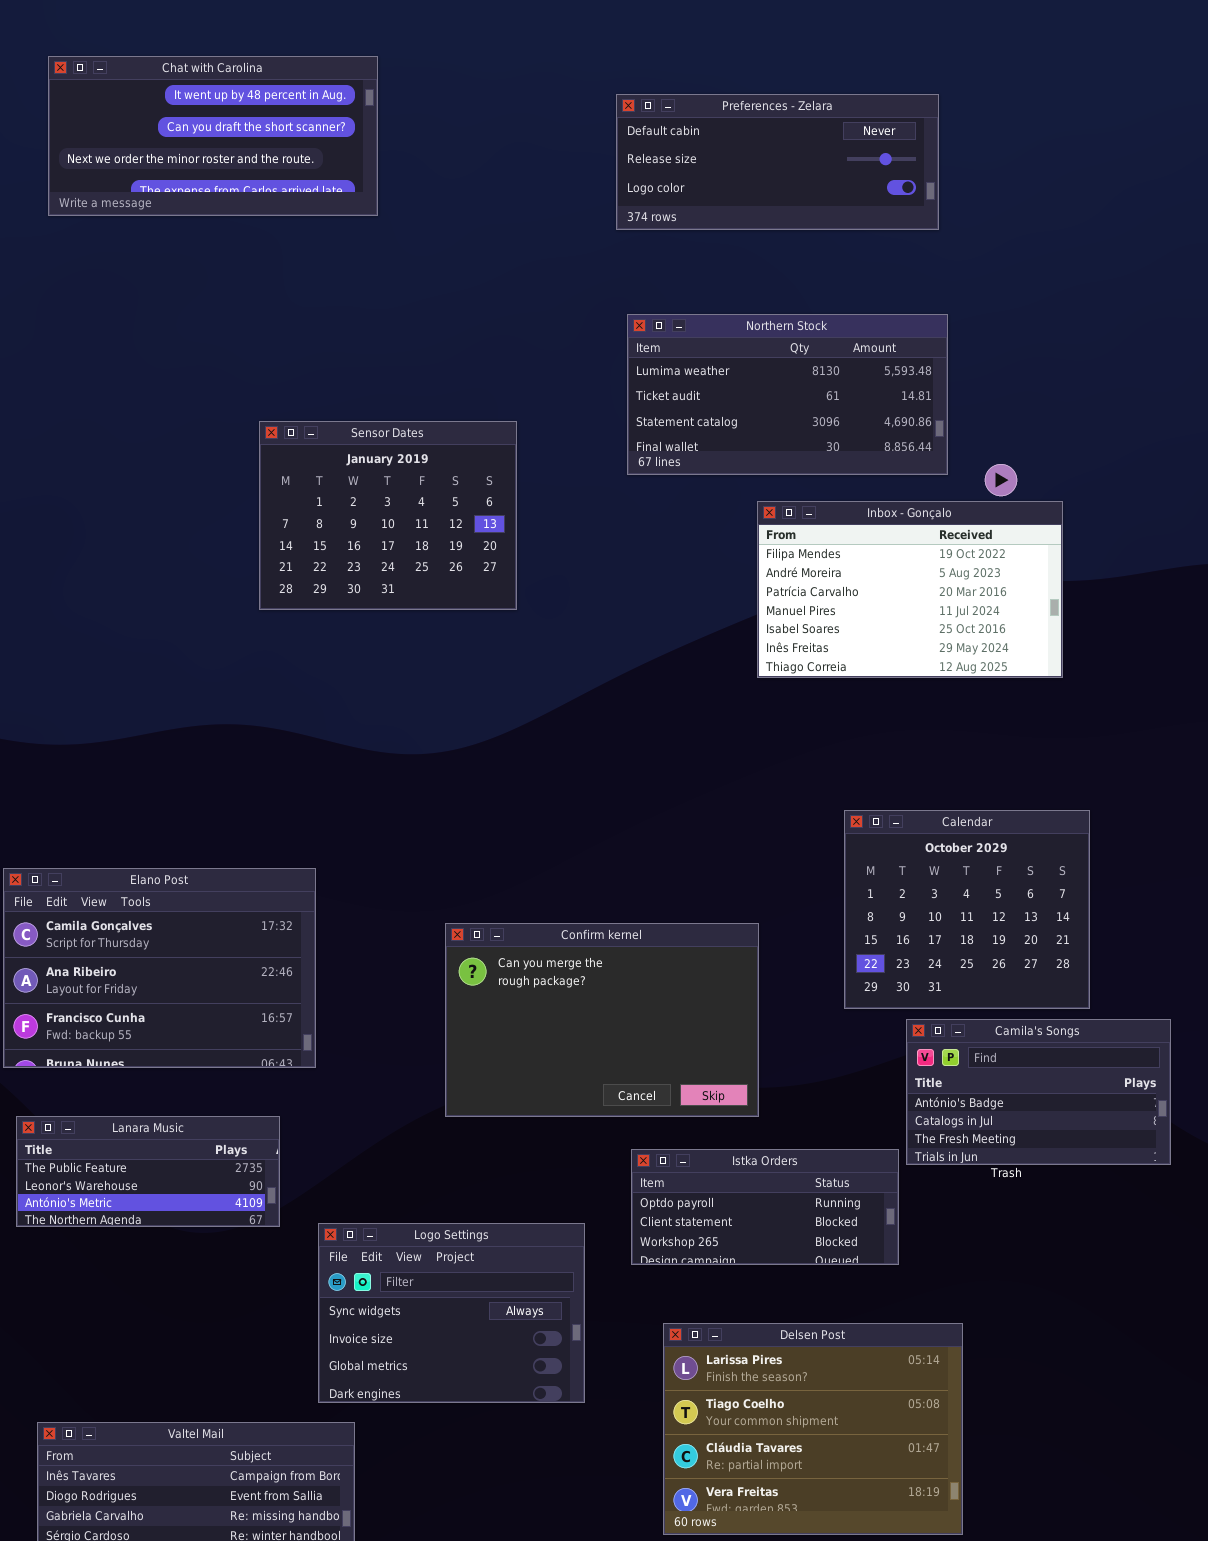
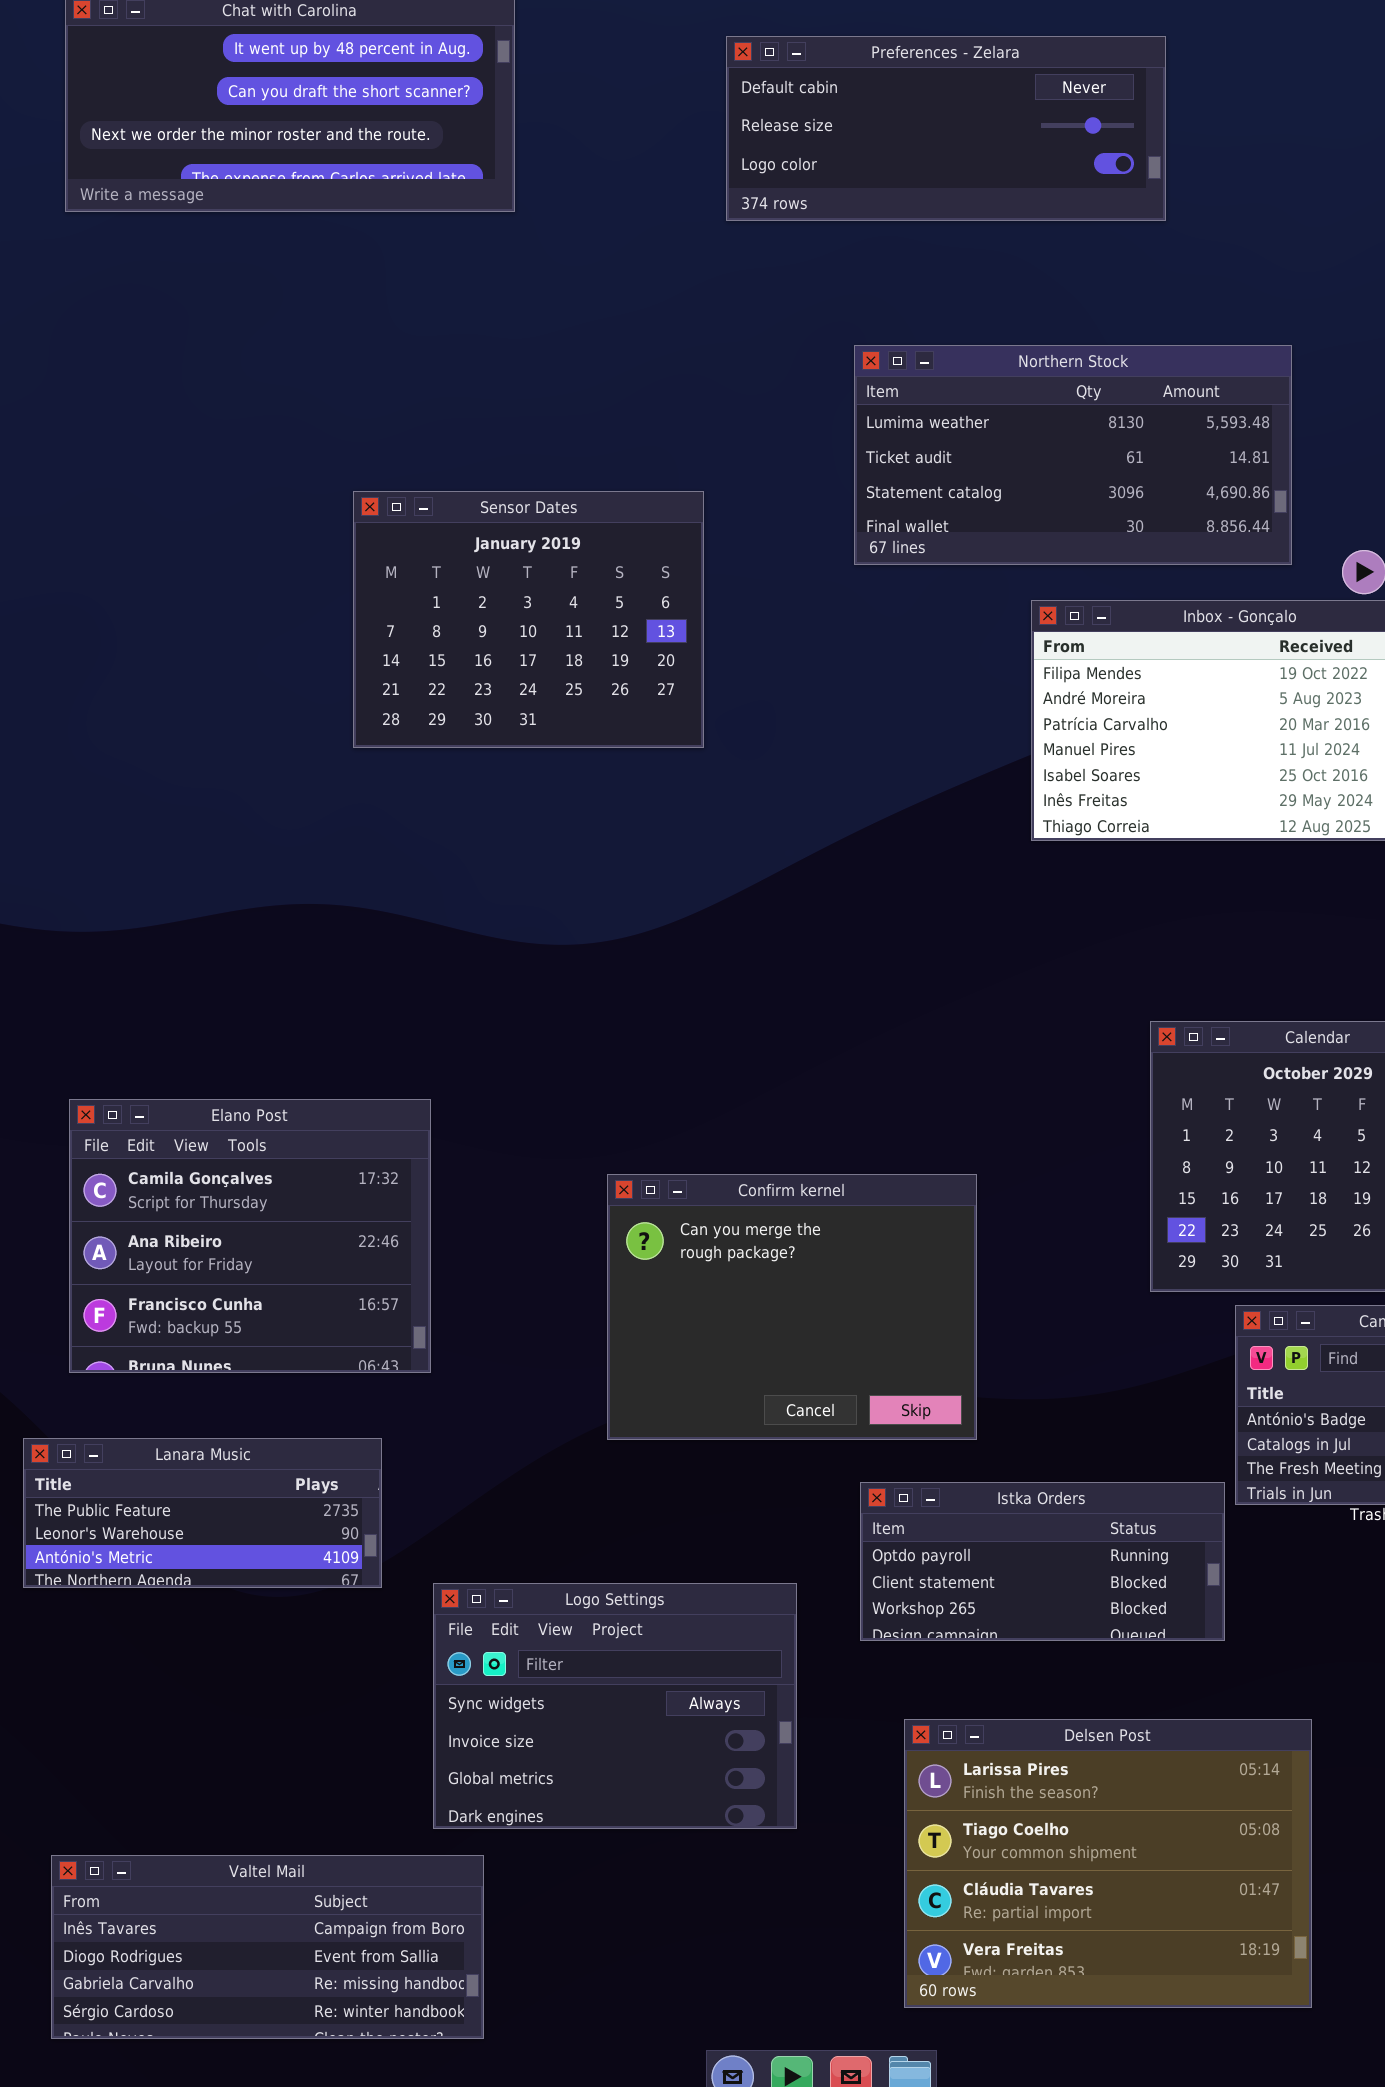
Preferences - Zelara: [616,94,939,230] -> [726,36,1166,221], moved
Elano Post: [3,868,316,1068] -> [69,1099,431,1373], resized
Confirm kernel: [445,923,759,1117] -> [607,1174,977,1440], resized

